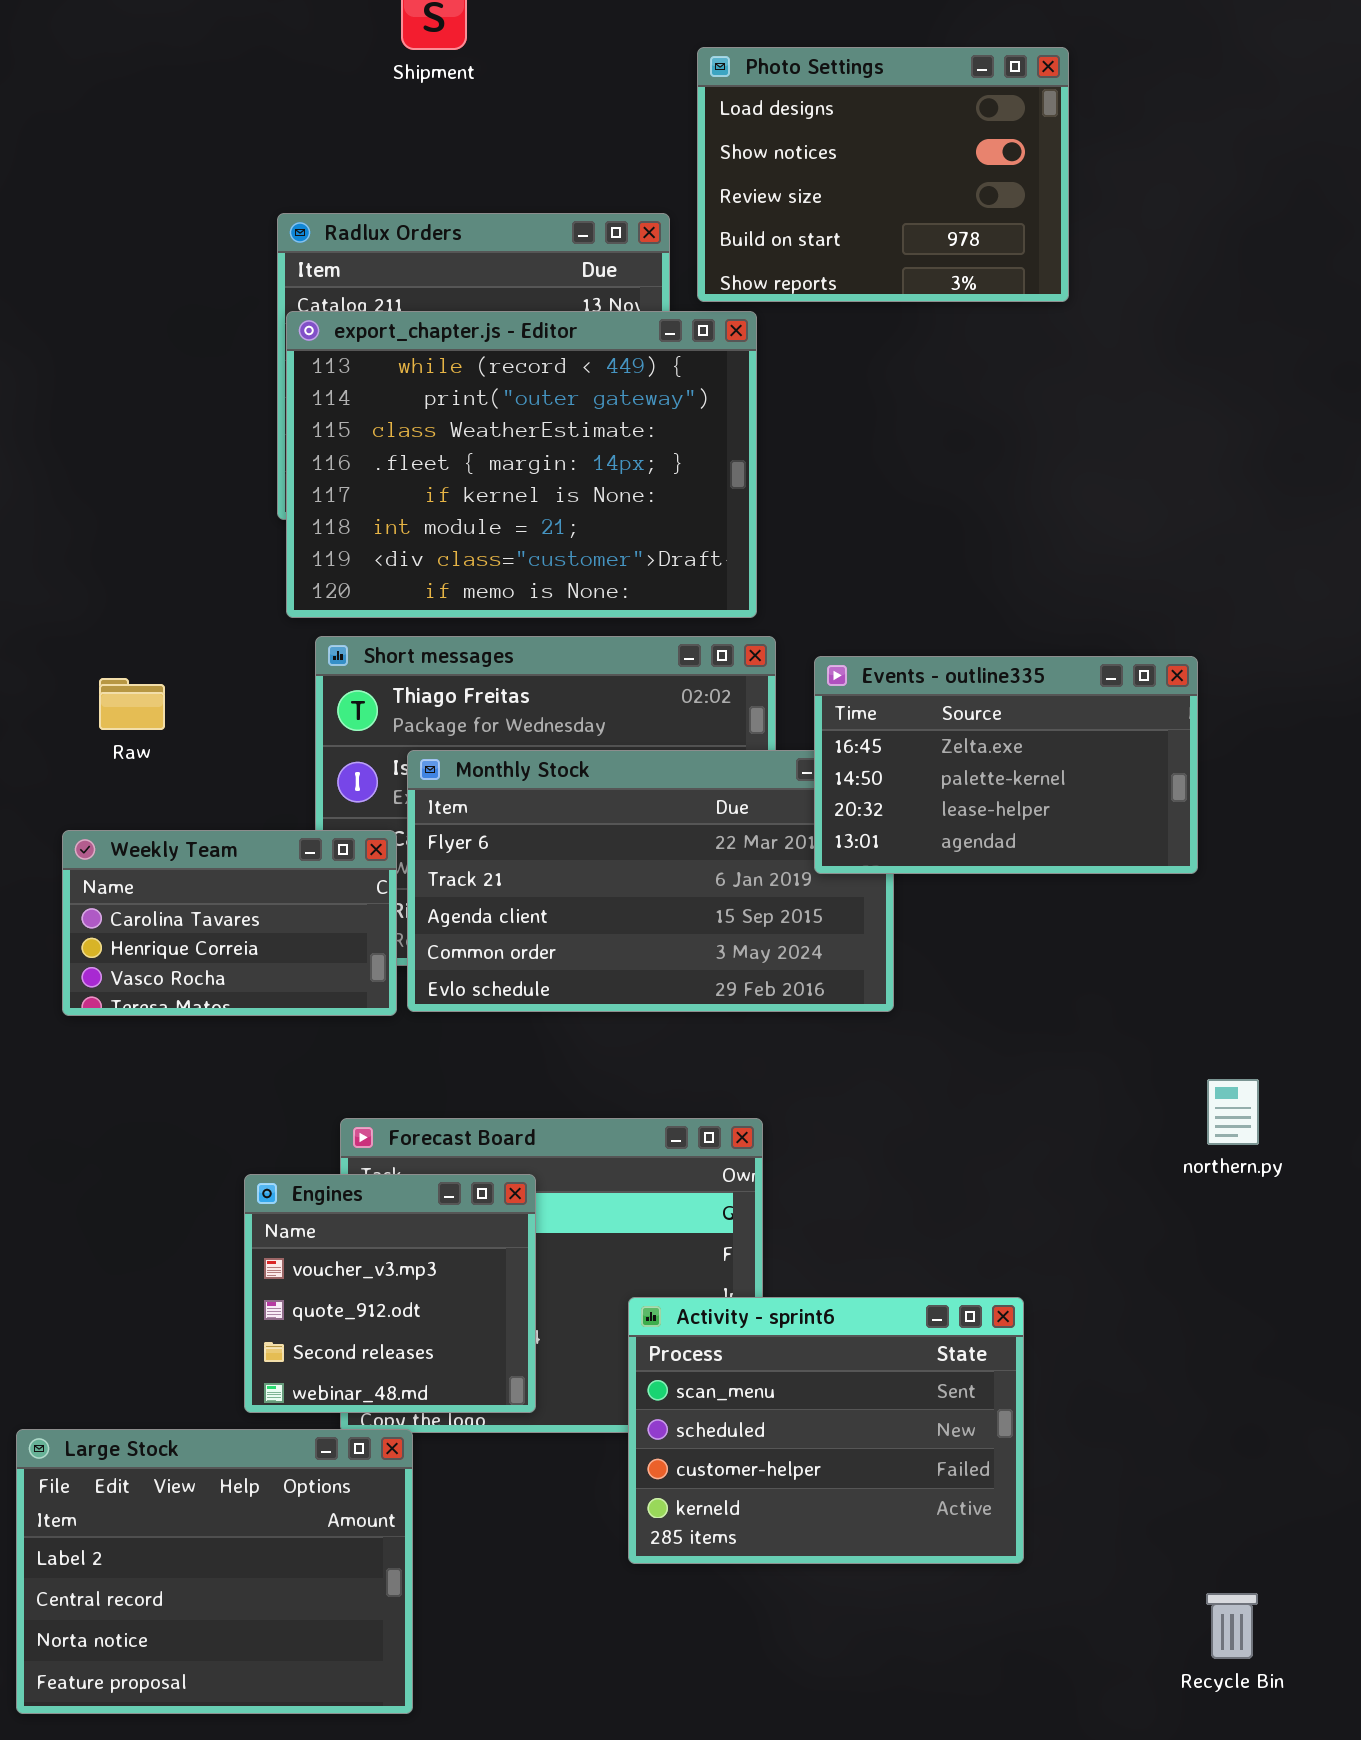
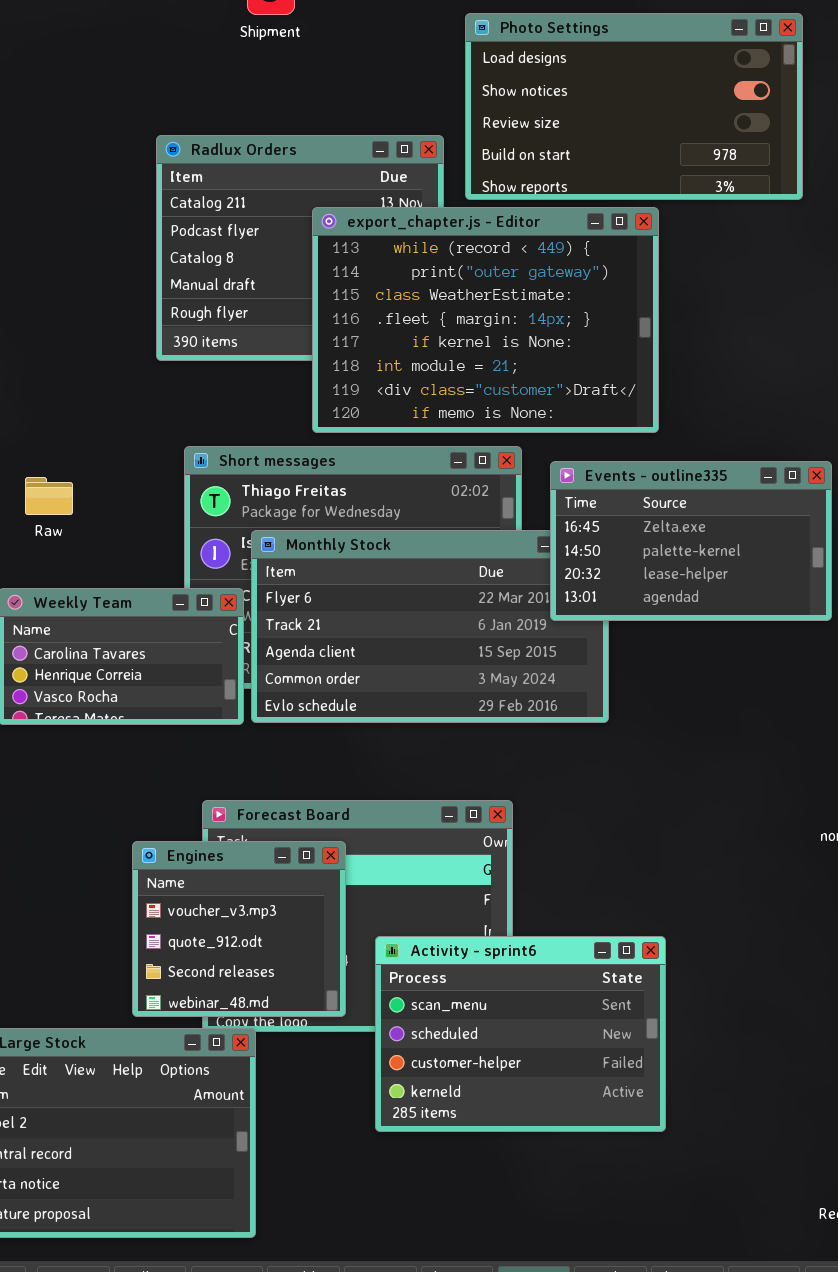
Photo Settings: [697,47,1069,302] -> [465,13,803,200], resized
export_chapter.js - Editor: [286,311,757,618] -> [312,207,659,433], moved
Activity - sprint6: [628,1297,1024,1564] -> [375,936,666,1132], moved

